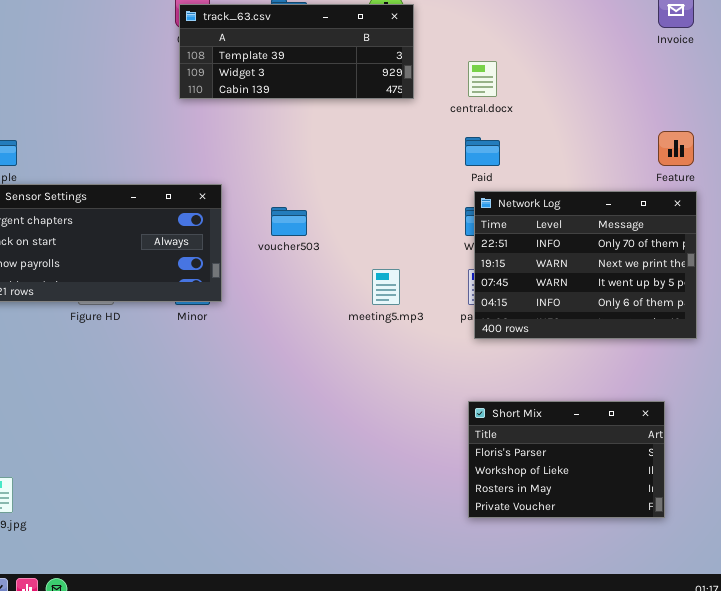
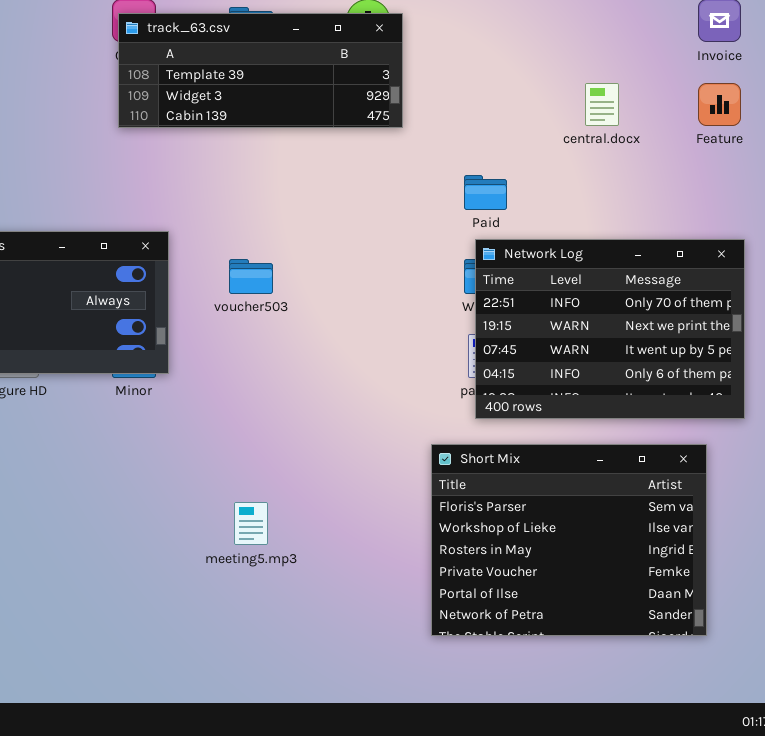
central.docx: [468,61,497,97] -> [585,83,619,126], moved
Feature: [658,131,694,166] -> [698,83,741,126], moved
meeting5.mp3: [372,269,400,305] -> [234,502,268,545], moved
Short Mix: [468,401,665,518] -> [431,444,707,636], resized

